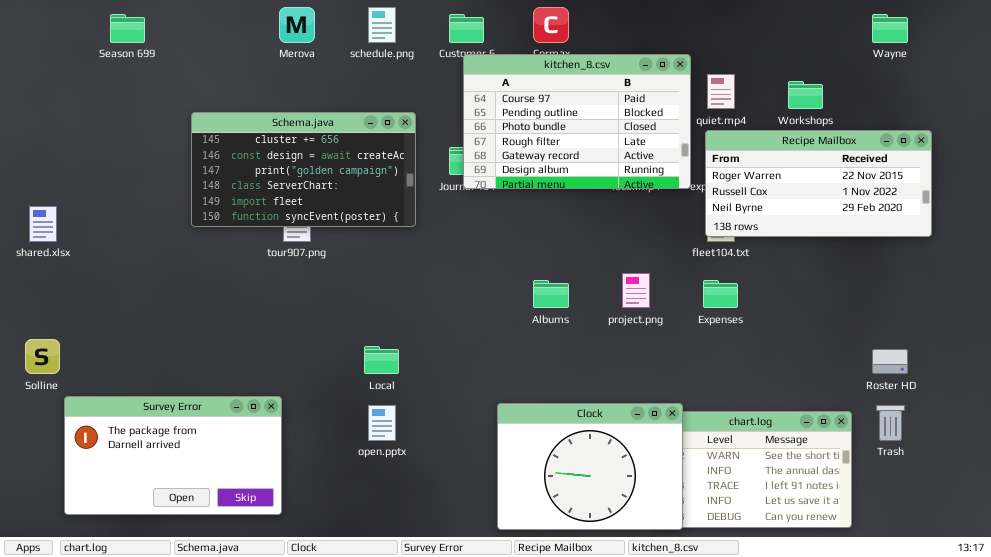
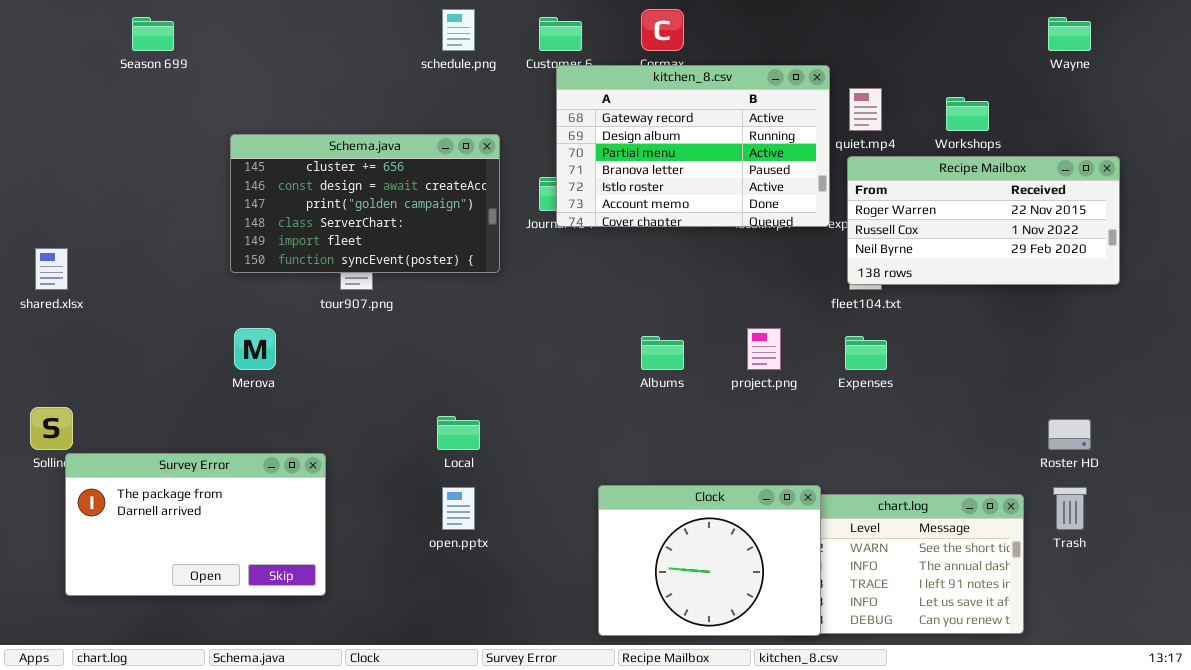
Merova: [279,7,315,43] -> [234,328,276,370], moved
kitchen_8.csv: [463,54,691,189] -> [556,65,830,227], scrolled down 4 rows
Survey Error: [64,396,282,515] -> [65,453,326,596], moved

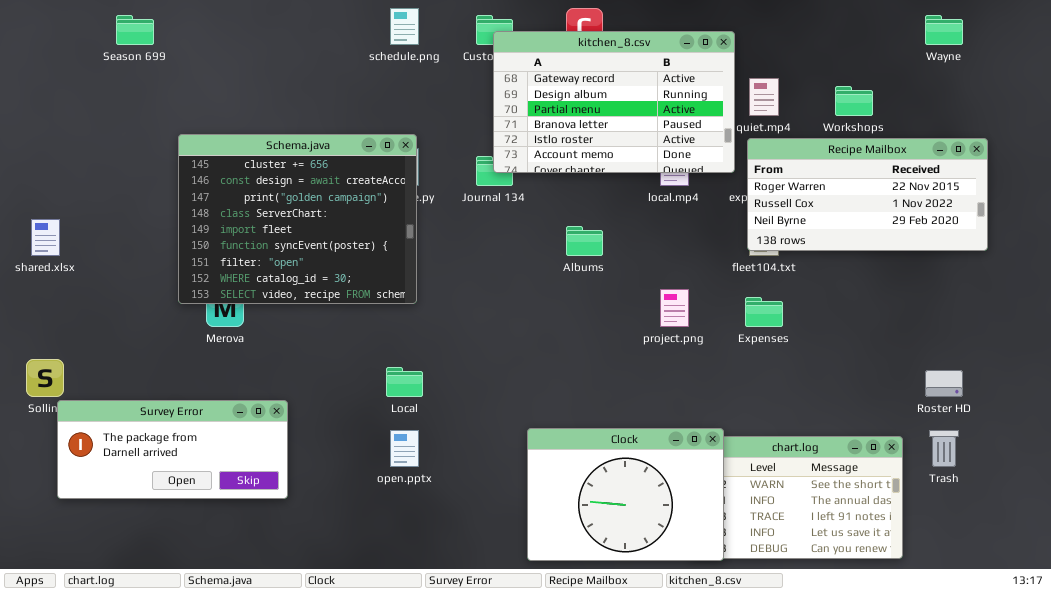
kitchen_8.csv: [556,65,830,227] -> [493,31,735,173], moved
Schema.java: [230,134,500,273] -> [178,134,417,304], moved, resized
Albums: [641,336,684,370] -> [566,226,603,256], moved
Survey Error: [65,453,326,596] -> [57,400,288,499], resized

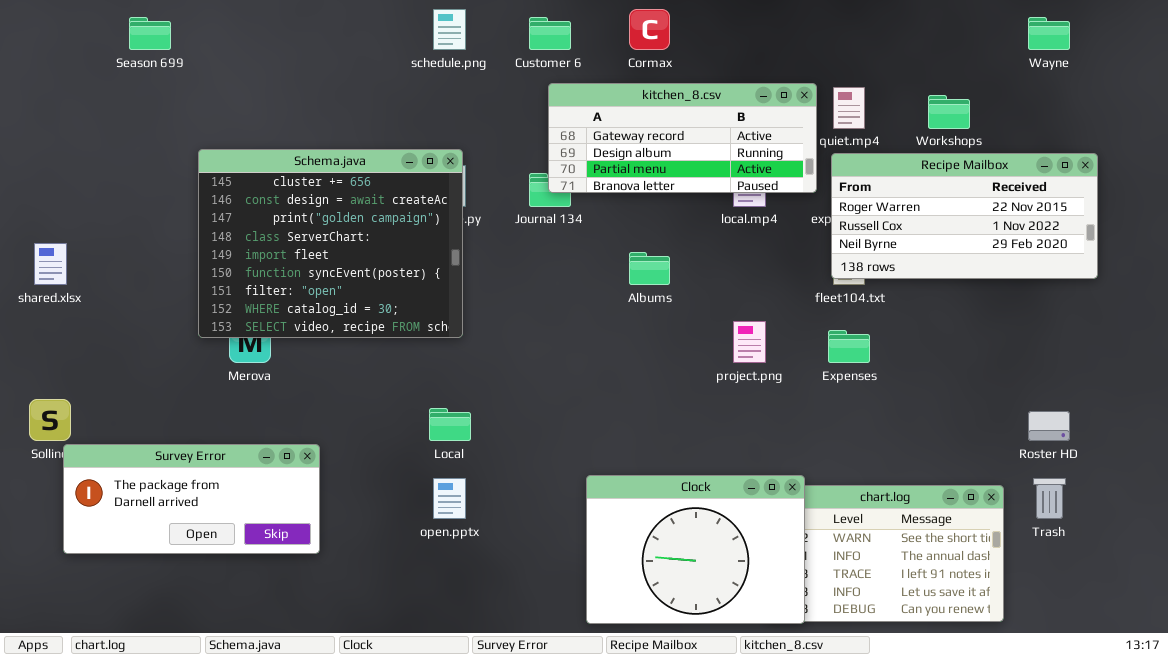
kitchen_8.csv: [493,31,735,173] -> [548,83,817,193], resized

